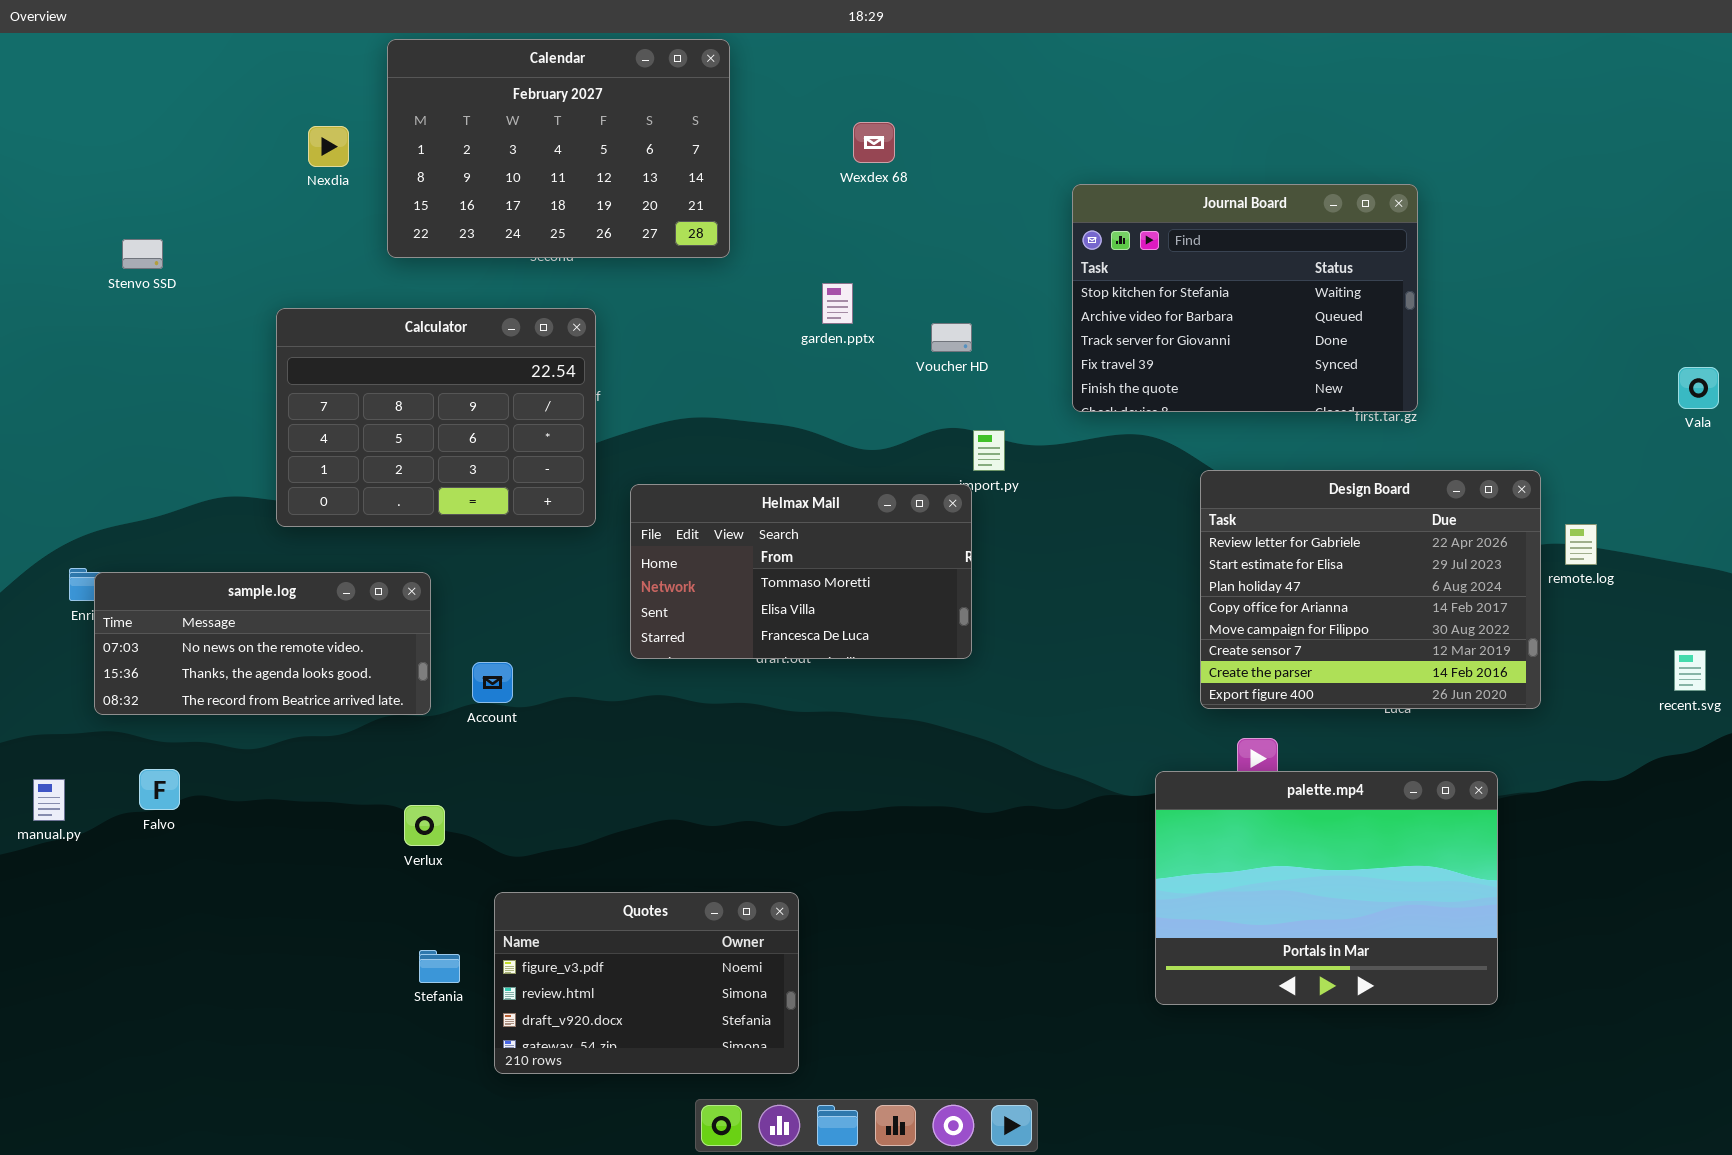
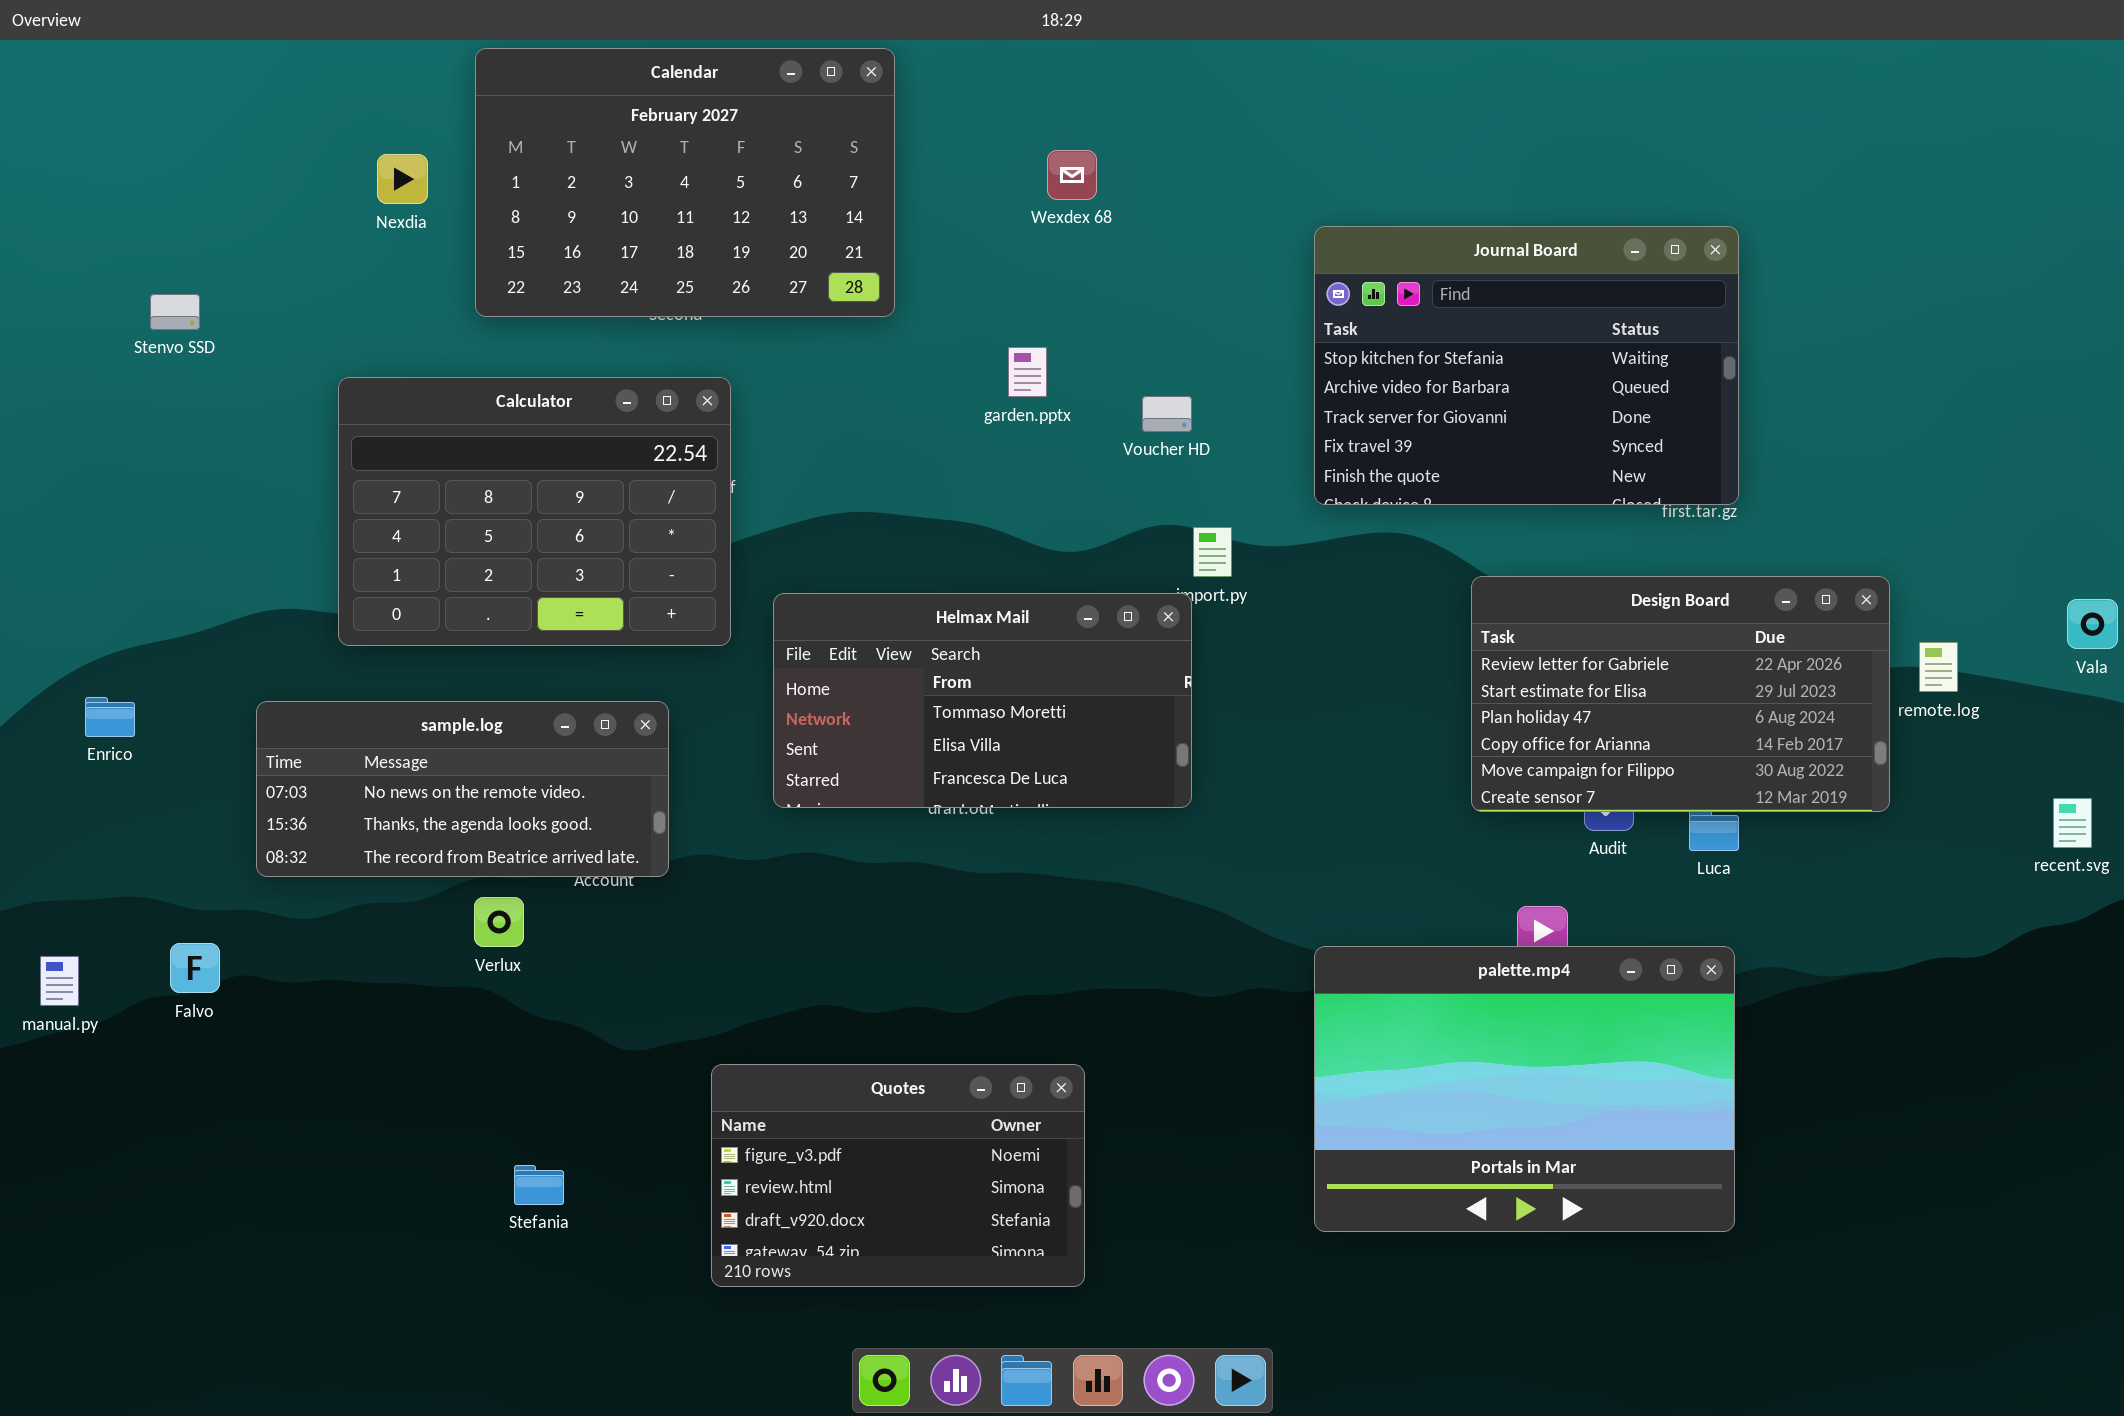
Vala: [1678,367,1719,409] -> [2067,599,2118,649], moved
Design Board: [1200,470,1541,709] -> [1471,576,1890,812], resized
sample.log: [94,572,431,715] -> [256,701,669,877], moved
palette.mp4: [1155,771,1498,1005] -> [1314,946,1735,1232], moved
Verlux: [404,805,445,846] -> [474,897,524,947], moved
Quotes: [494,892,799,1074] -> [711,1064,1085,1287], moved

